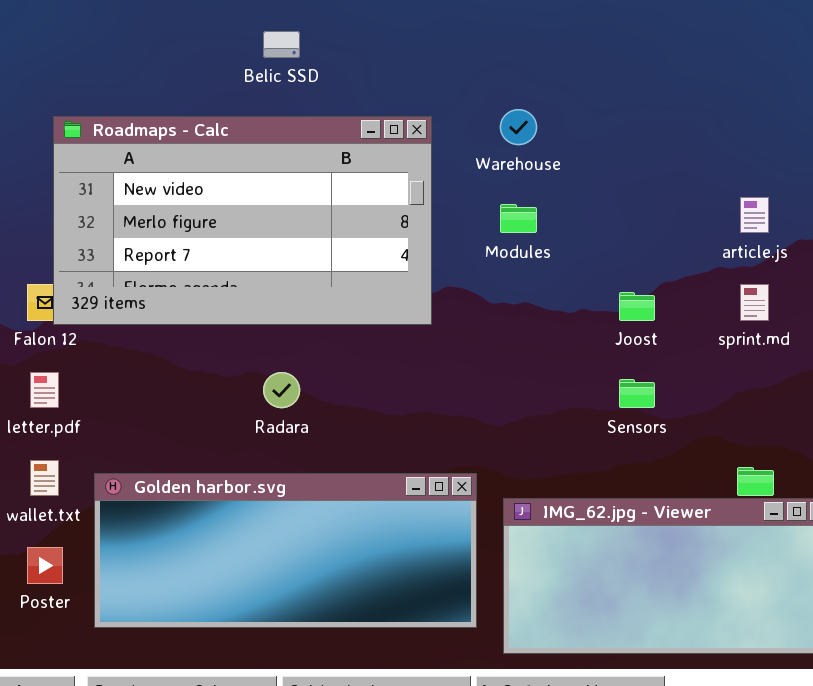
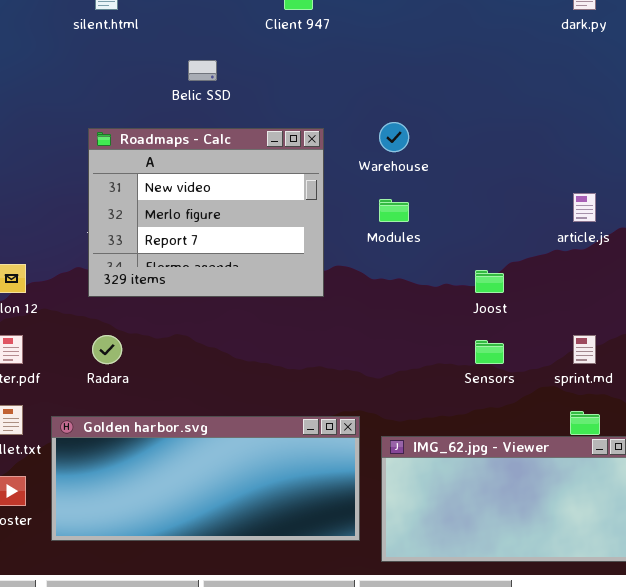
Roadmaps - Calc: [53,116,432,325] -> [88,128,324,297], resized
sprint.md: [740,284,769,321] -> [573,335,596,364], moved
Radara: [263,372,300,408] -> [92,335,122,364], moved

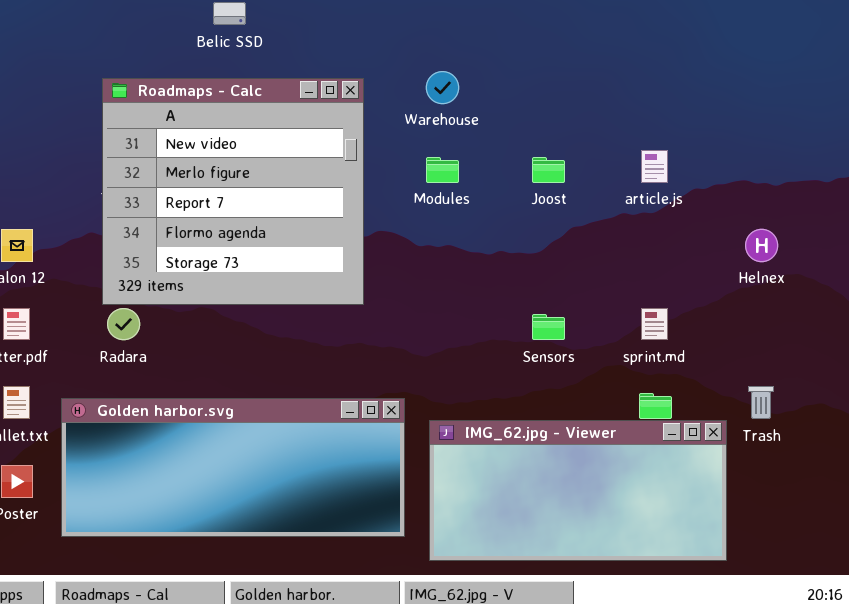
Roadmaps - Calc: [88,128,324,297] -> [102,78,364,305], resized
Joost: [475,270,504,293] -> [532,157,565,183], moved

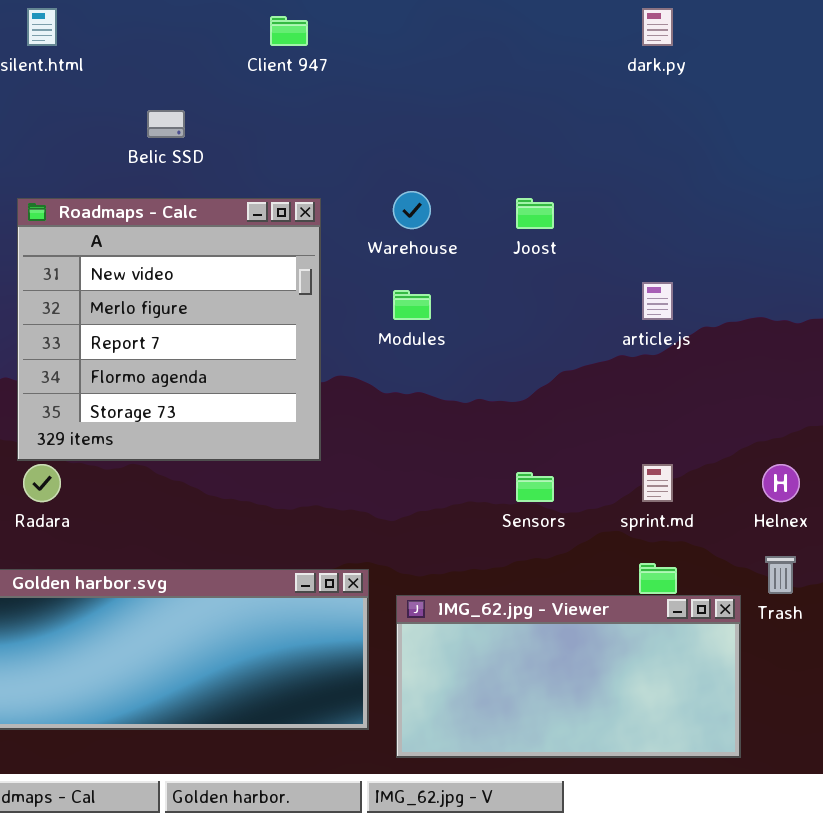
Joost: [532,157,565,183] -> [516,198,554,229], moved
Helnex: [745,229,778,262] -> [762,464,800,502], moved

